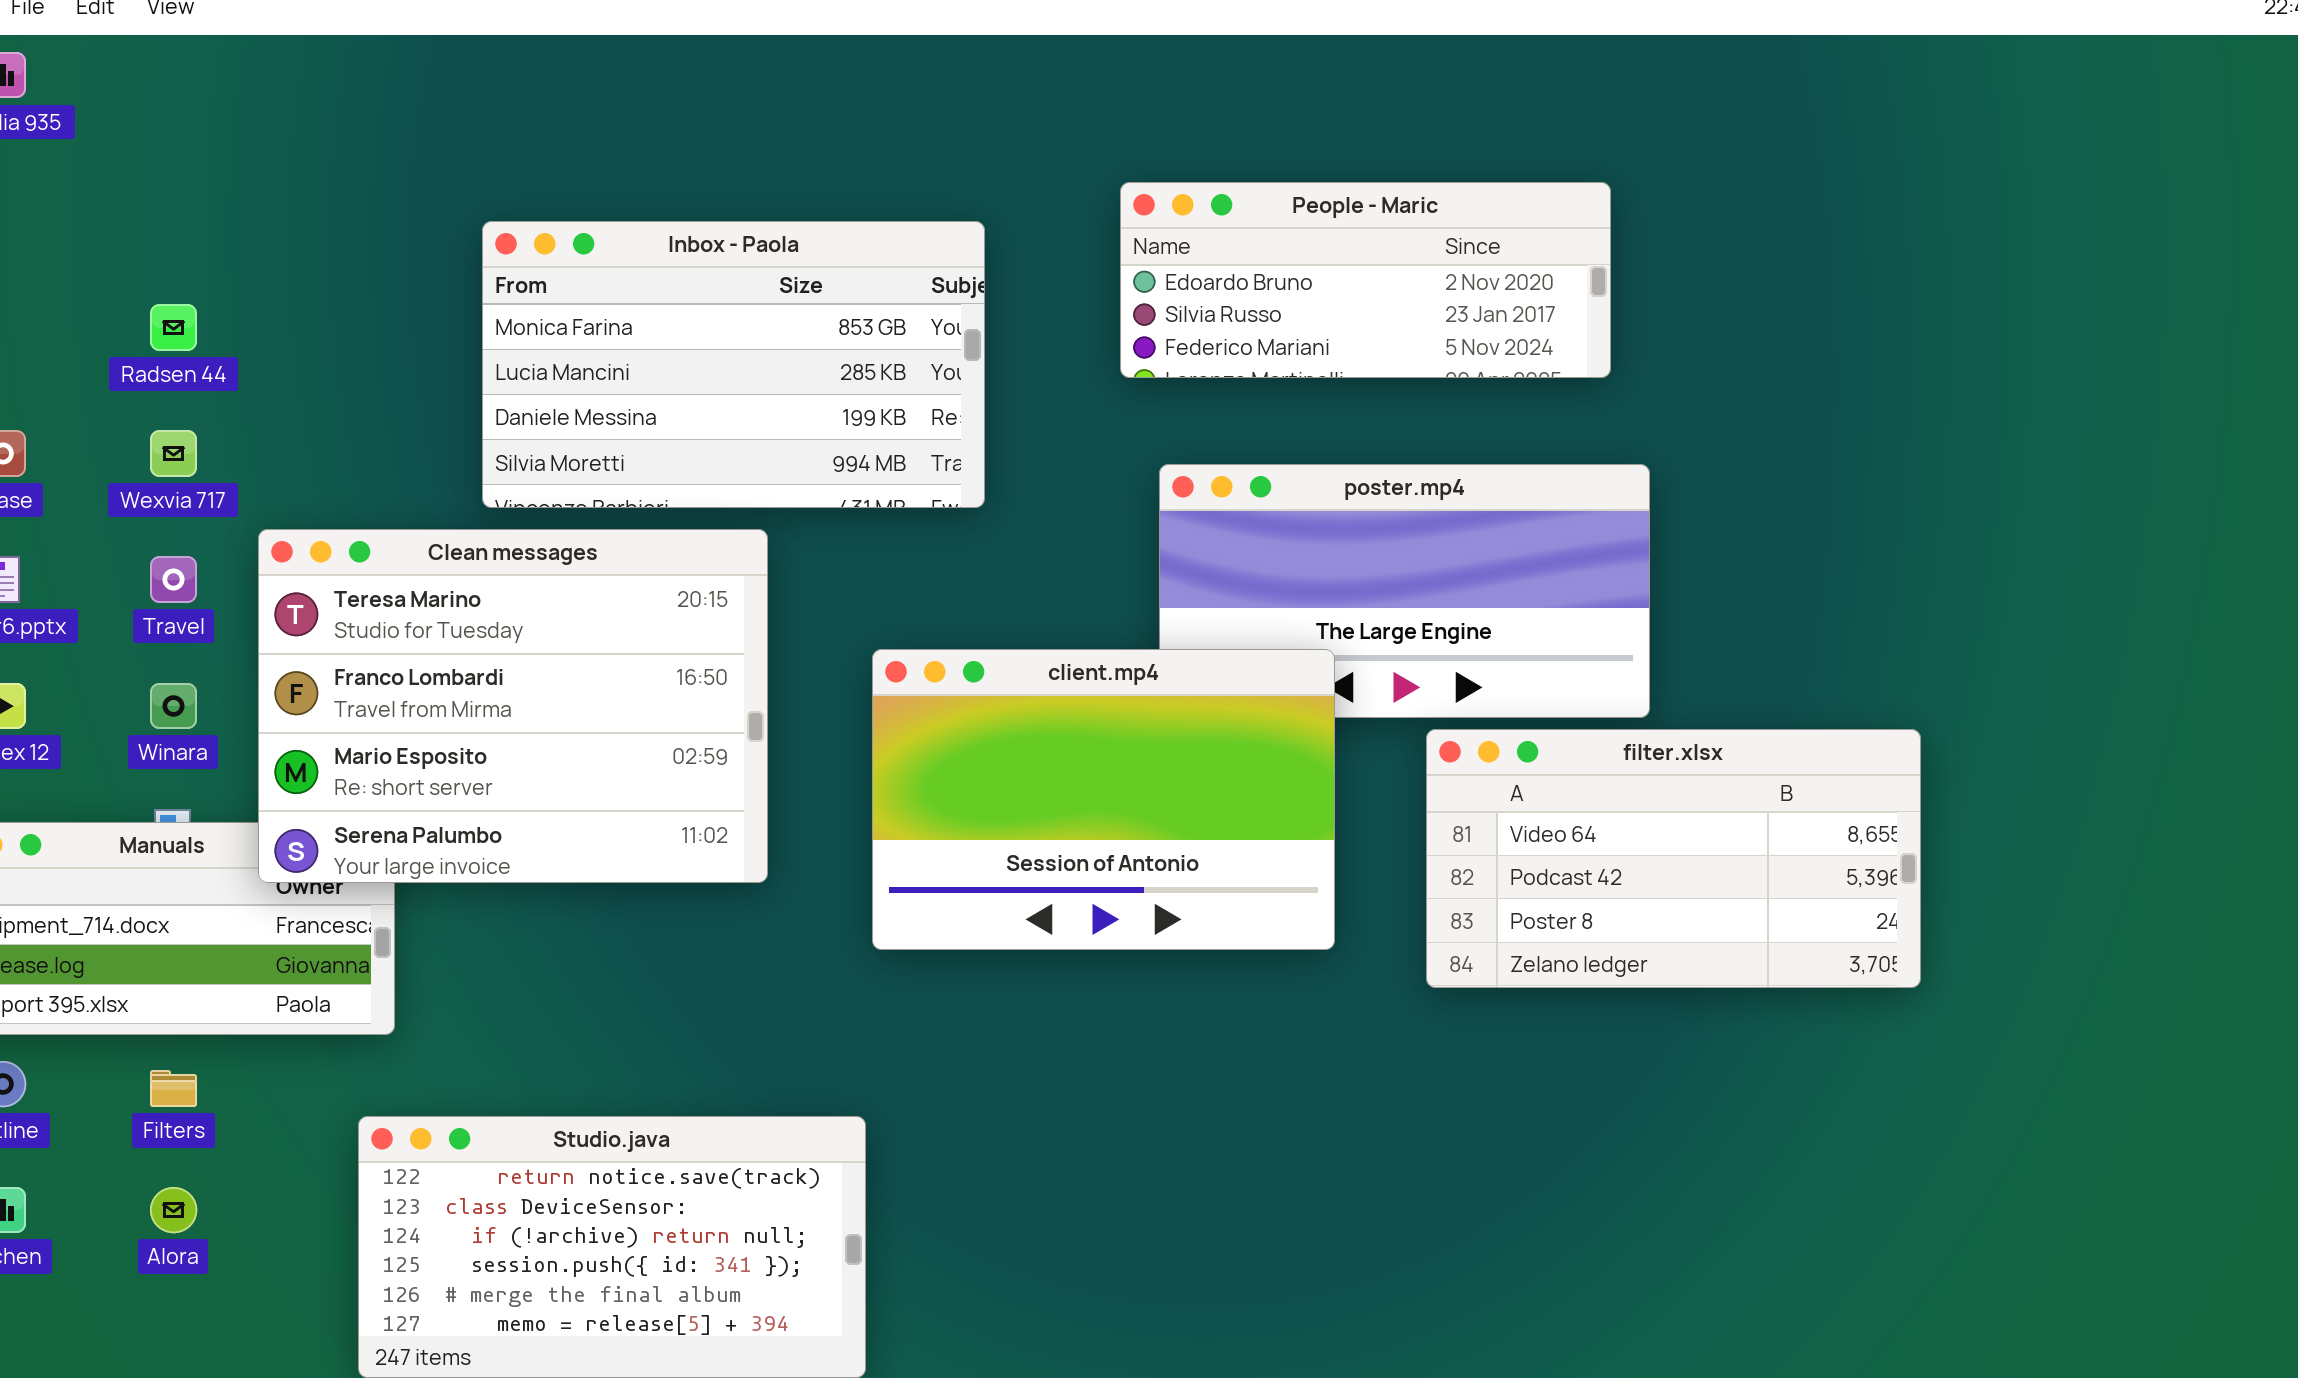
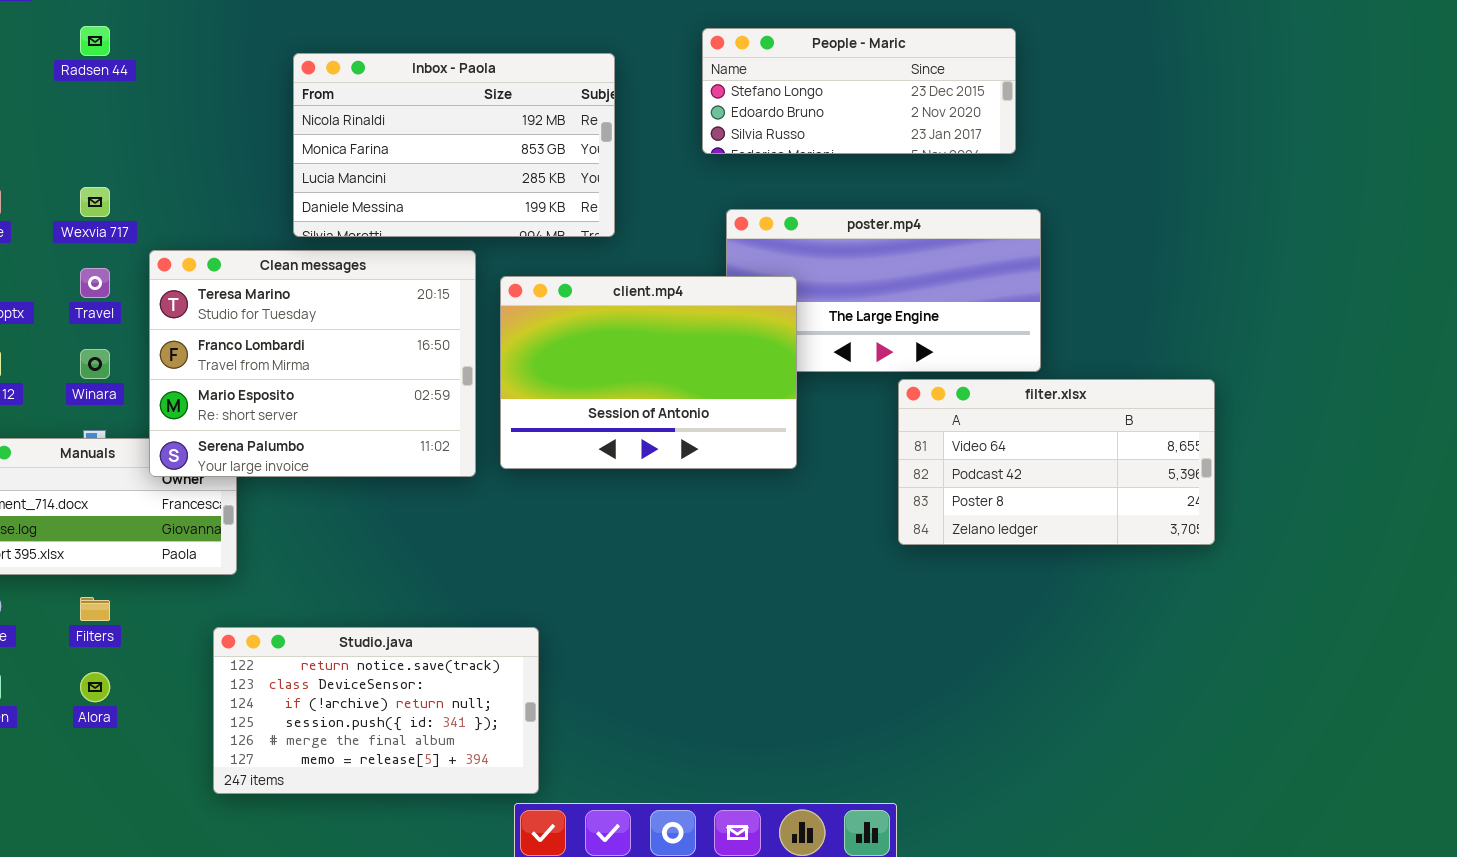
People - Maric: [1120,182,1611,378] -> [702,28,1016,154], scrolled up 1 row
Inbox - Paola: [482,221,985,508] -> [293,53,615,237], scrolled up 1 row
Radsen 44: [150,304,197,351] -> [80,26,110,56], moved
client.mp4: [872,649,1335,950] -> [500,276,797,469], moved

